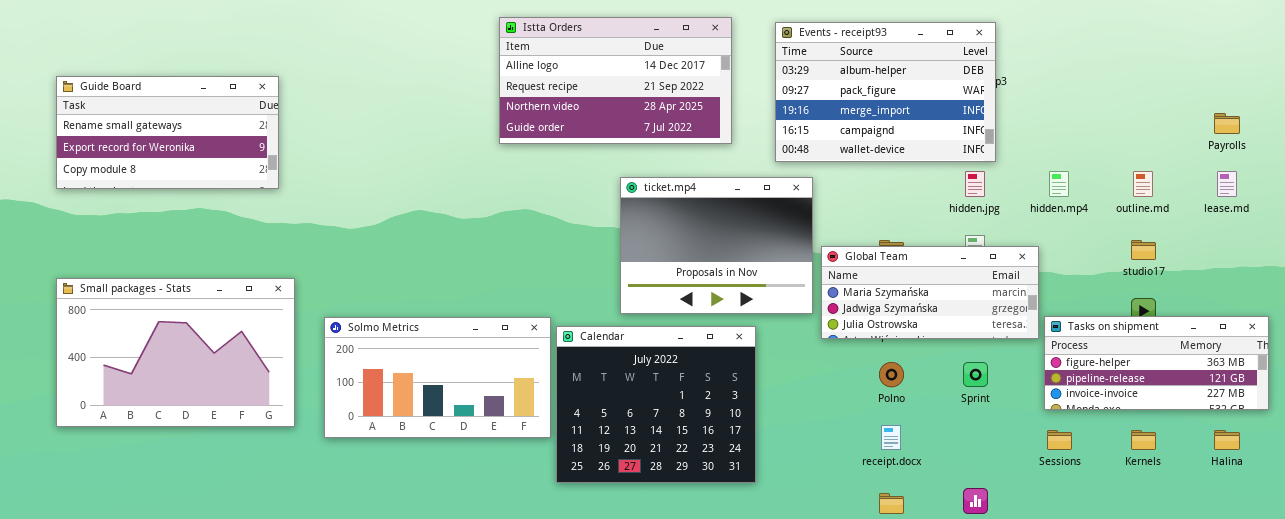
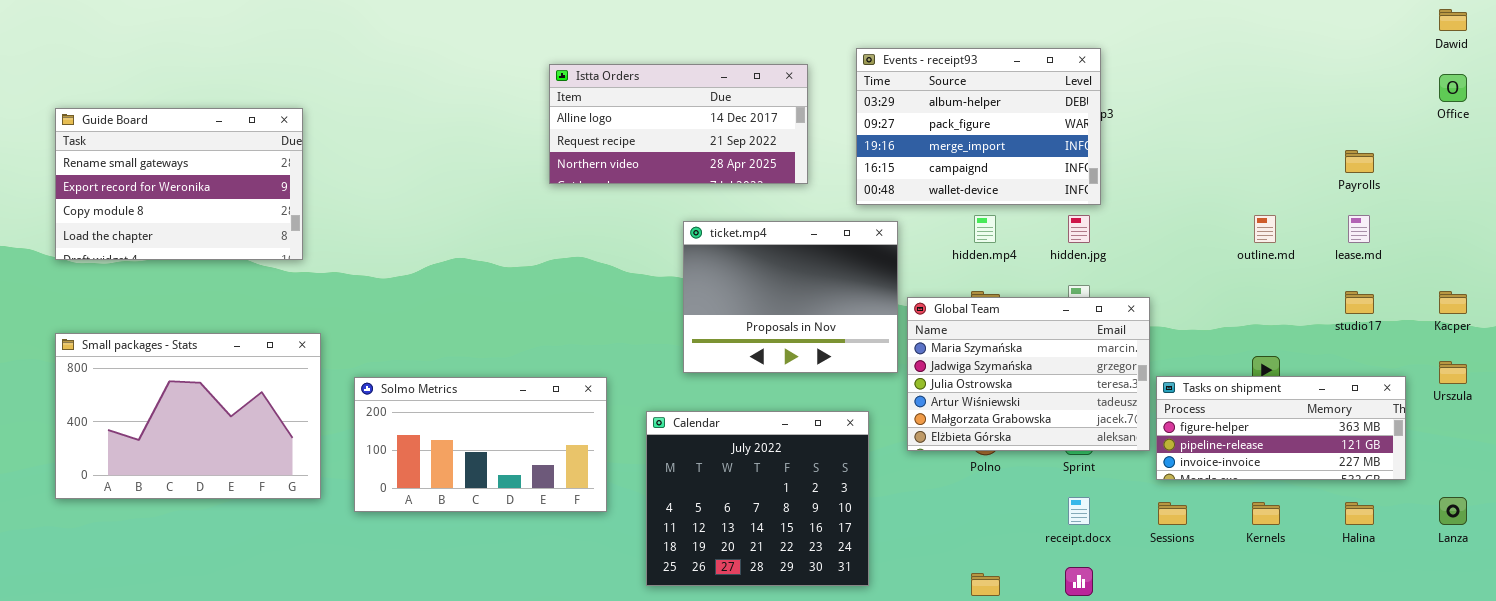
Istta Orders: [499,17,732,144] -> [549,64,808,184], resized
Guide Board: [56,76,279,189] -> [55,108,303,260], resized
hidden.mp4: [1049,171,1069,197] -> [974,215,996,243], moved
studio17: [1131,240,1156,260] -> [1345,291,1374,314], moved
Global Team: [821,246,1039,339] -> [907,297,1150,451], resized
Calendar: [556,326,756,483] -> [646,411,869,586], moved
receipt.docx: [881,425,901,450] -> [1068,497,1090,525], moved

